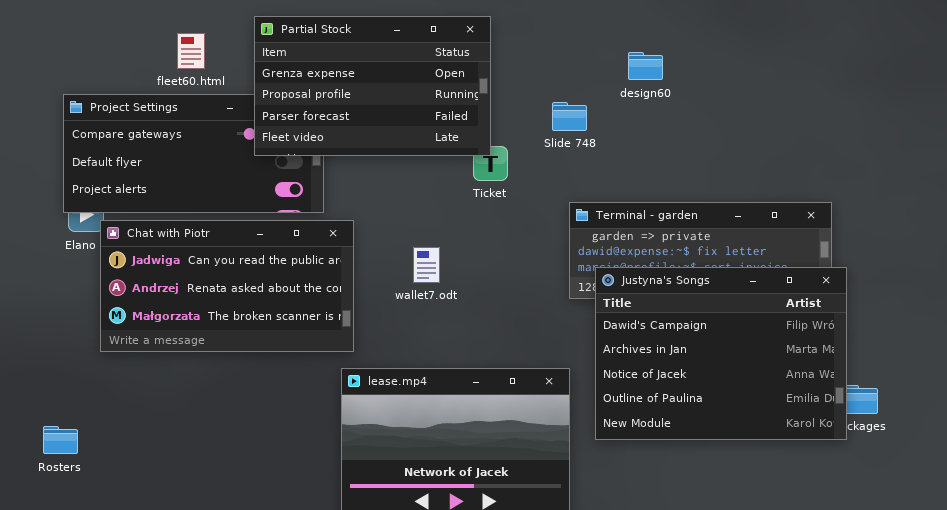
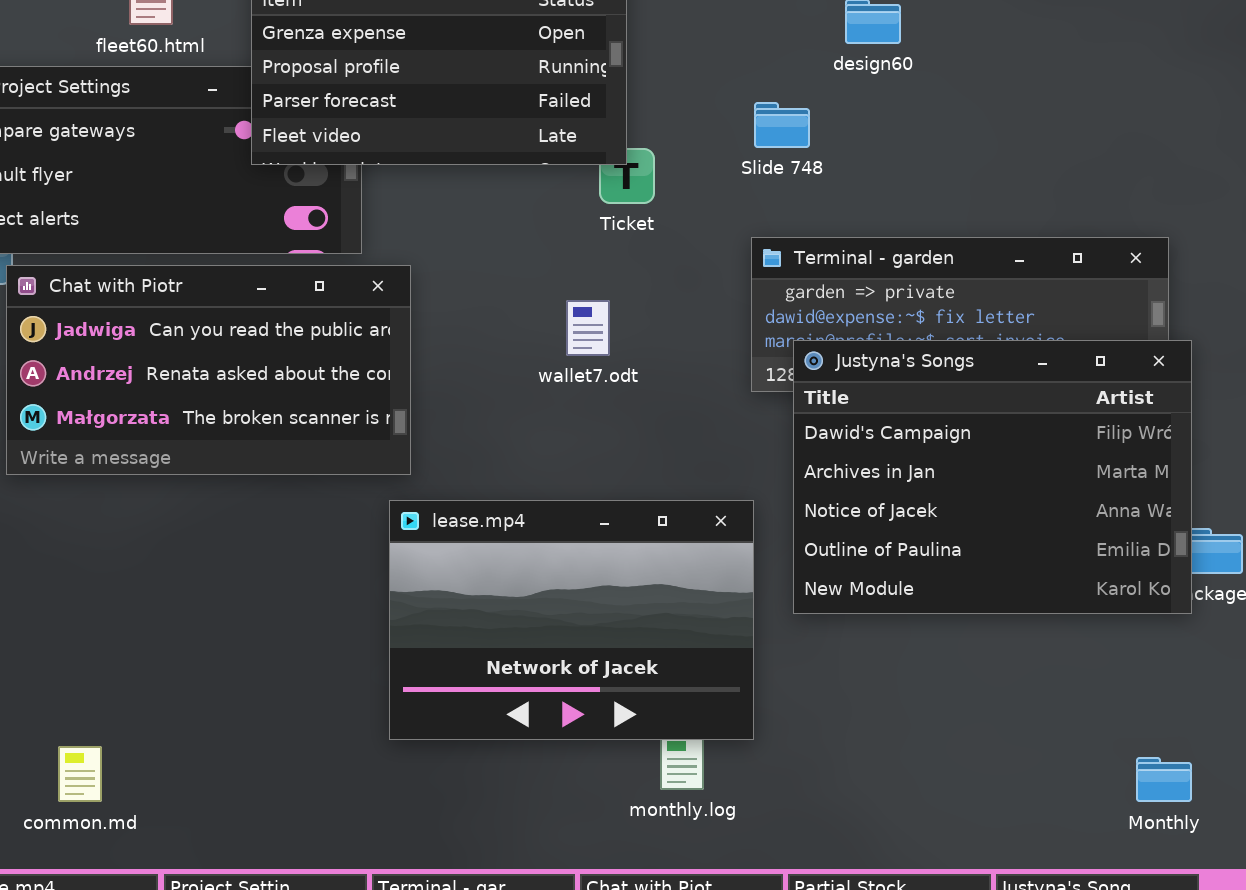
Slide 748: [552,102,587,131] -> [754,102,810,148], moved
wallet7.odt: [413,247,440,283] -> [566,300,610,356], moved

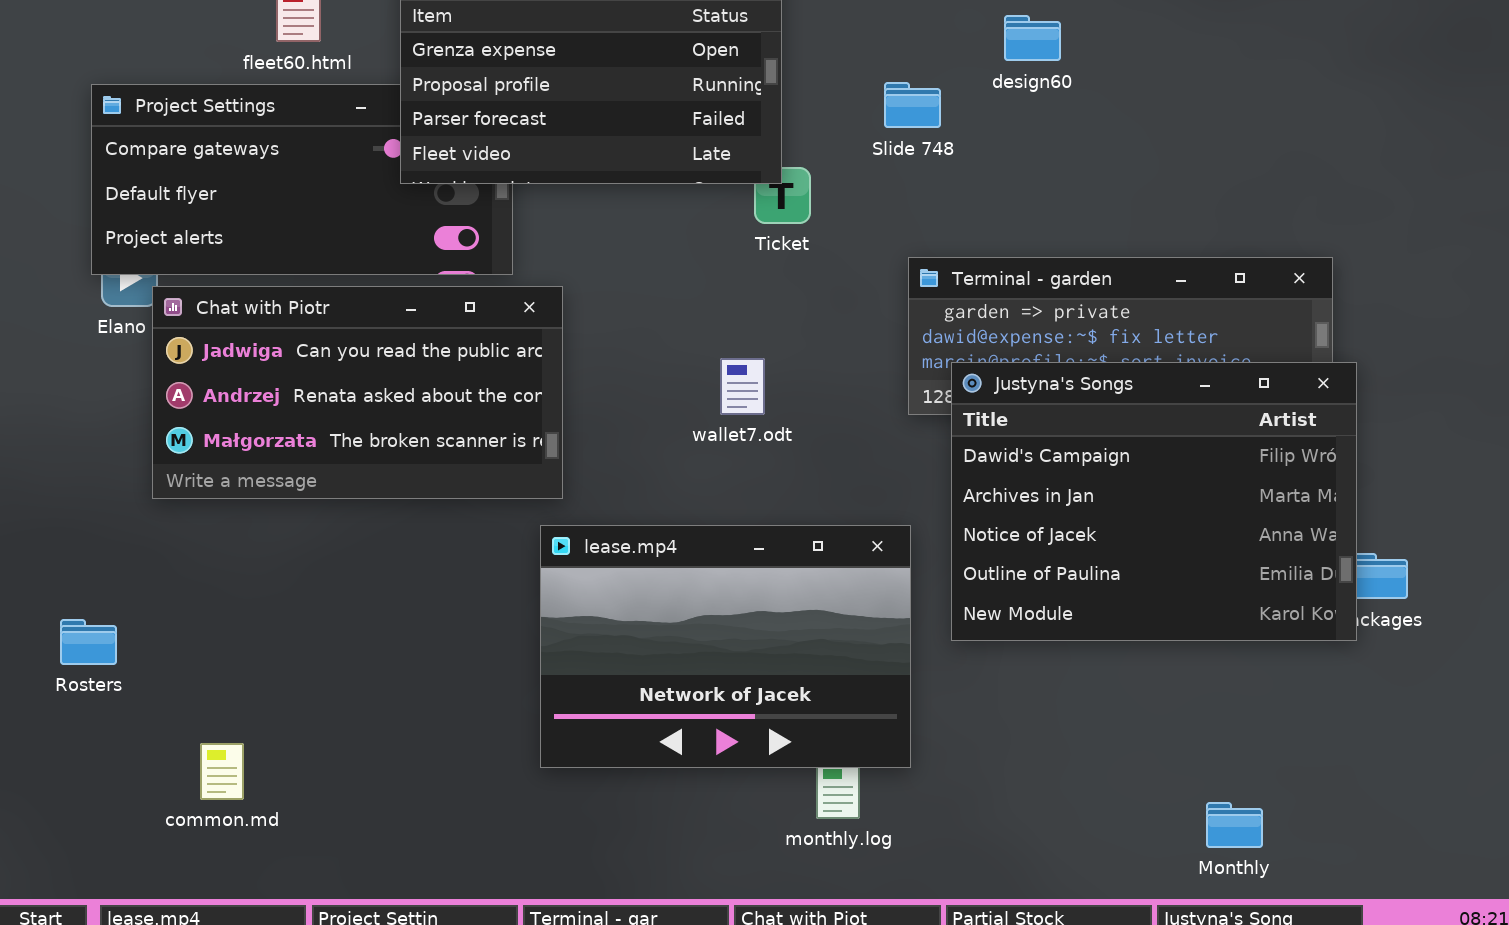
Slide 748: [754,102,810,148] -> [884,82,941,128], moved
wallet7.odt: [566,300,610,356] -> [720,358,765,415], moved
common.md: [58,746,102,802] -> [200,743,244,800], moved
Monthly: [1136,757,1192,802] -> [1206,802,1263,848], moved

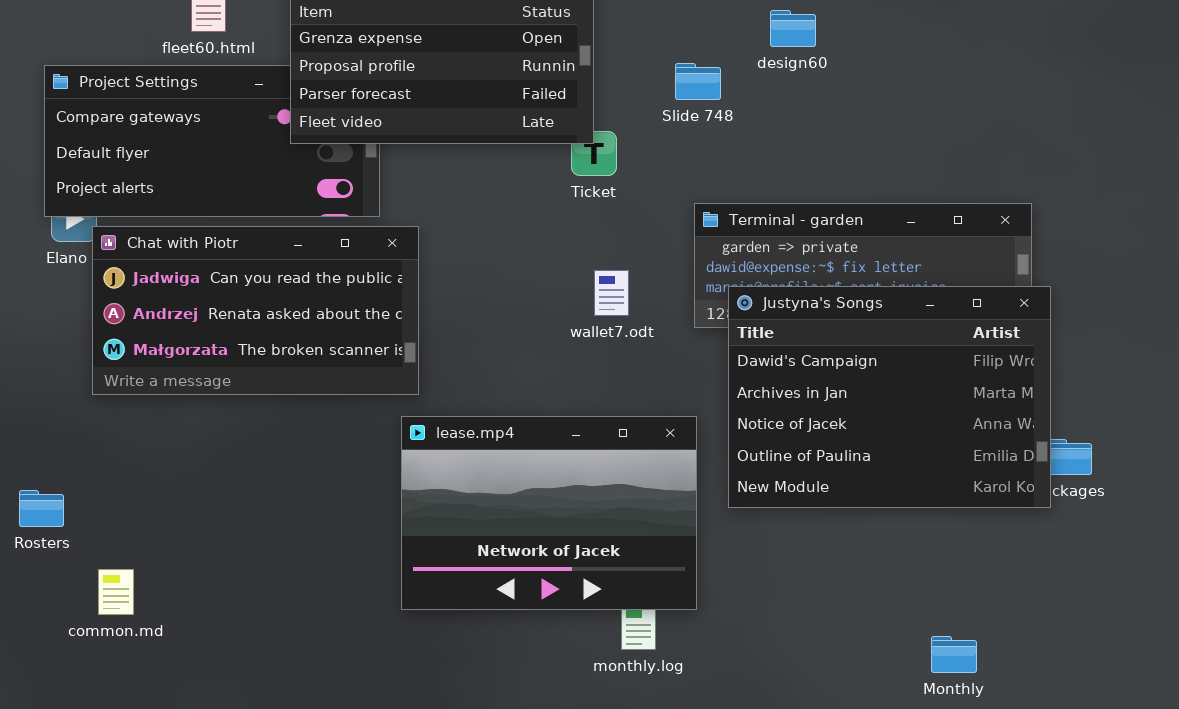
wallet7.odt: [720,358,765,415] -> [594,270,629,316], moved
common.md: [200,743,244,800] -> [98,569,134,615], moved

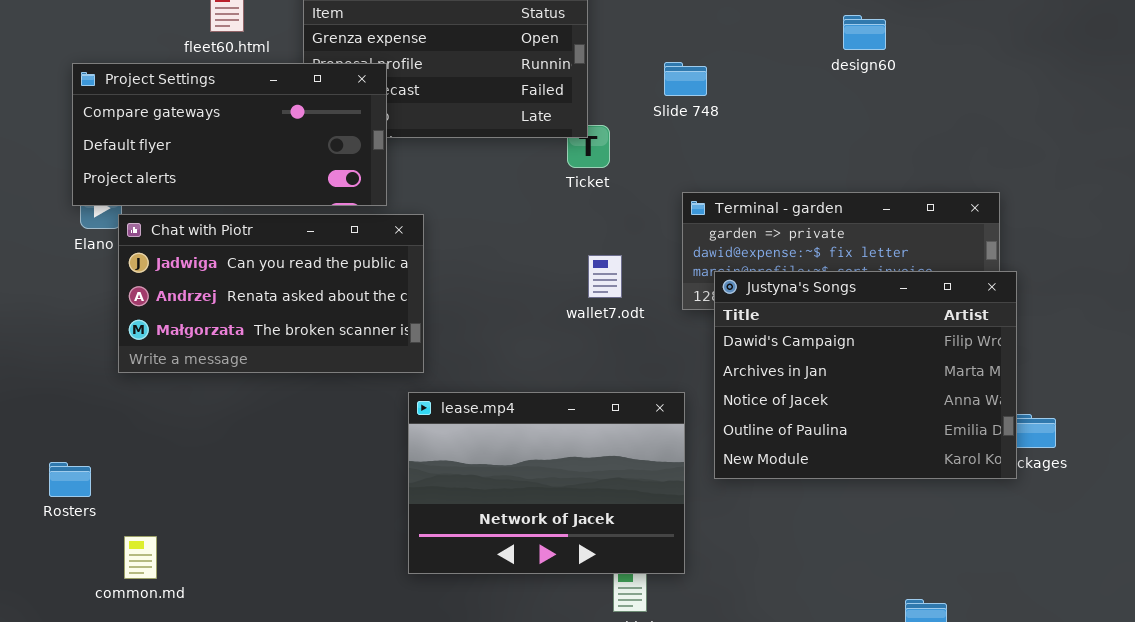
design60: [770,10,816,47] -> [843,15,886,50], moved
Project Settings: [44,65,380,217] -> [72,63,387,206], raised

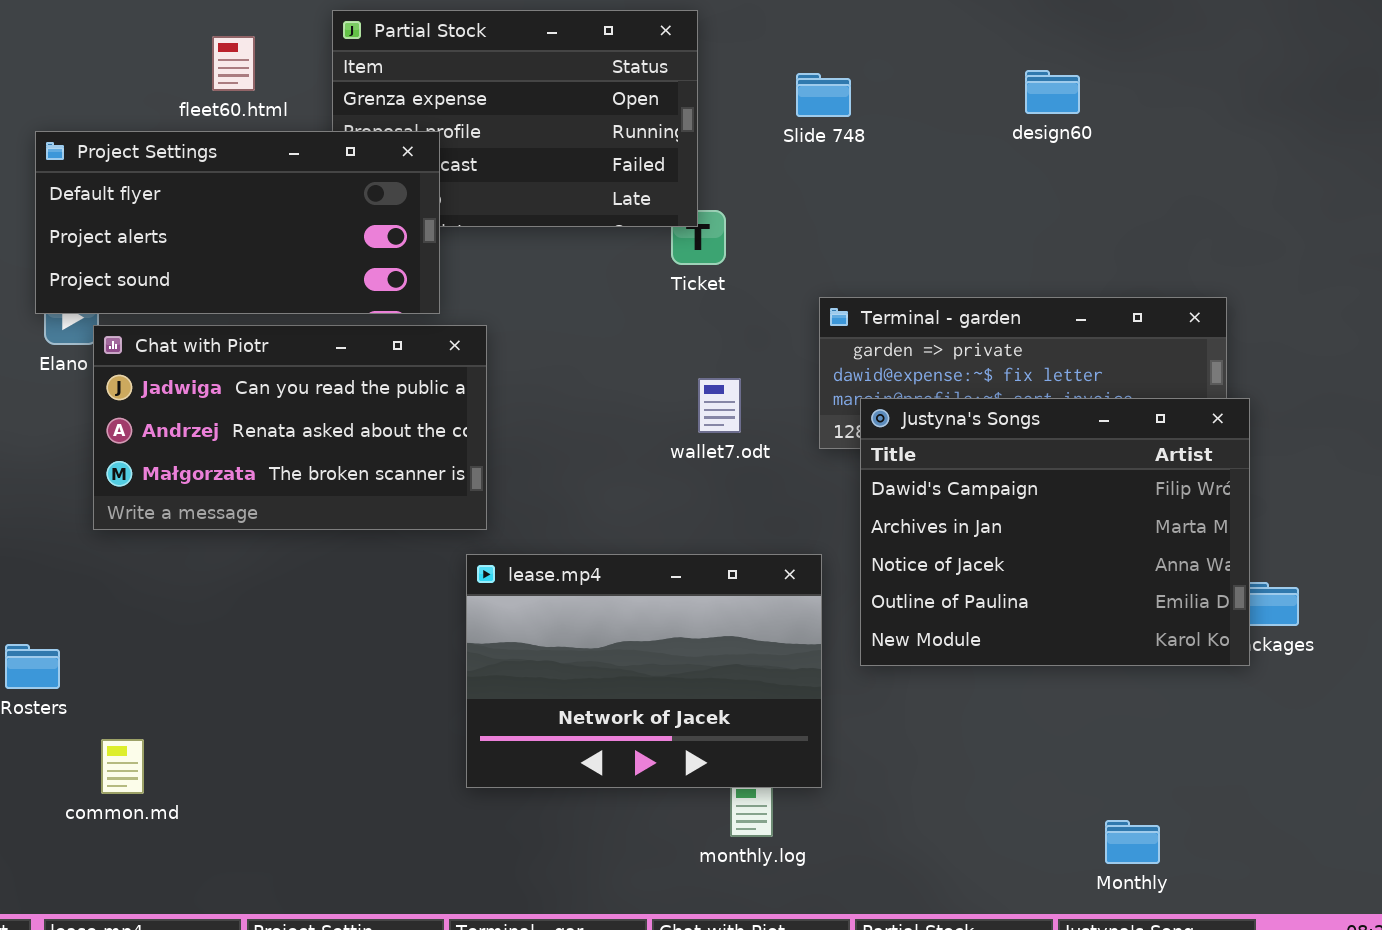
Slide 748: [664,62,707,96] -> [796,73,851,117], moved
Project Settings: [72,63,387,206] -> [35,131,440,314], scrolled down 1 row

